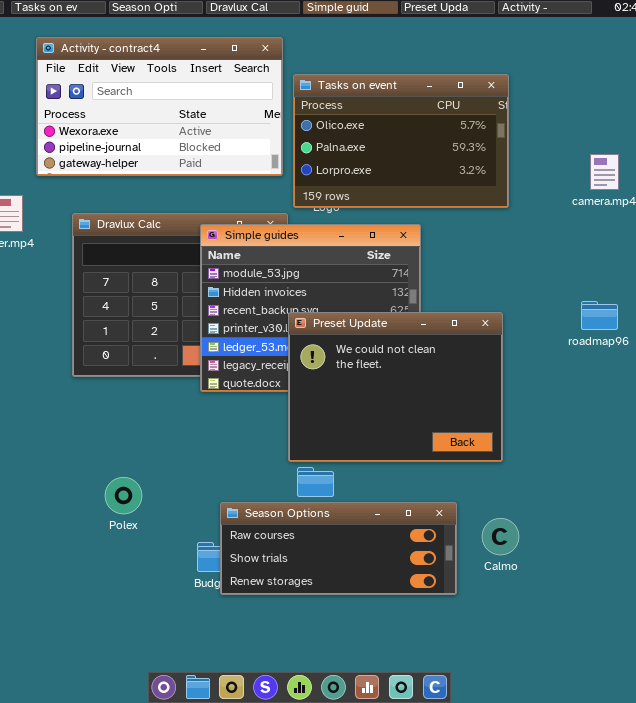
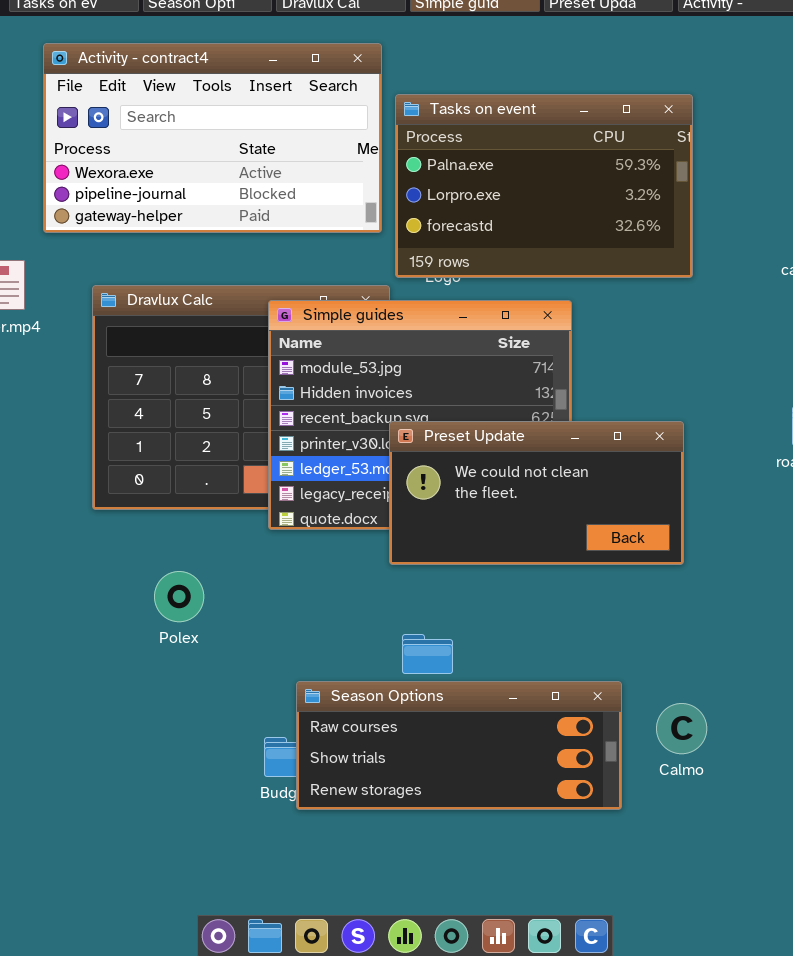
Tasks on event: [293,74,509,208] -> [395,94,693,278], scrolled down 1 row
Preset Update: [288,312,503,462] -> [389,421,684,565], resized
Polex: [105,477,142,514] -> [154,571,204,622], moved

